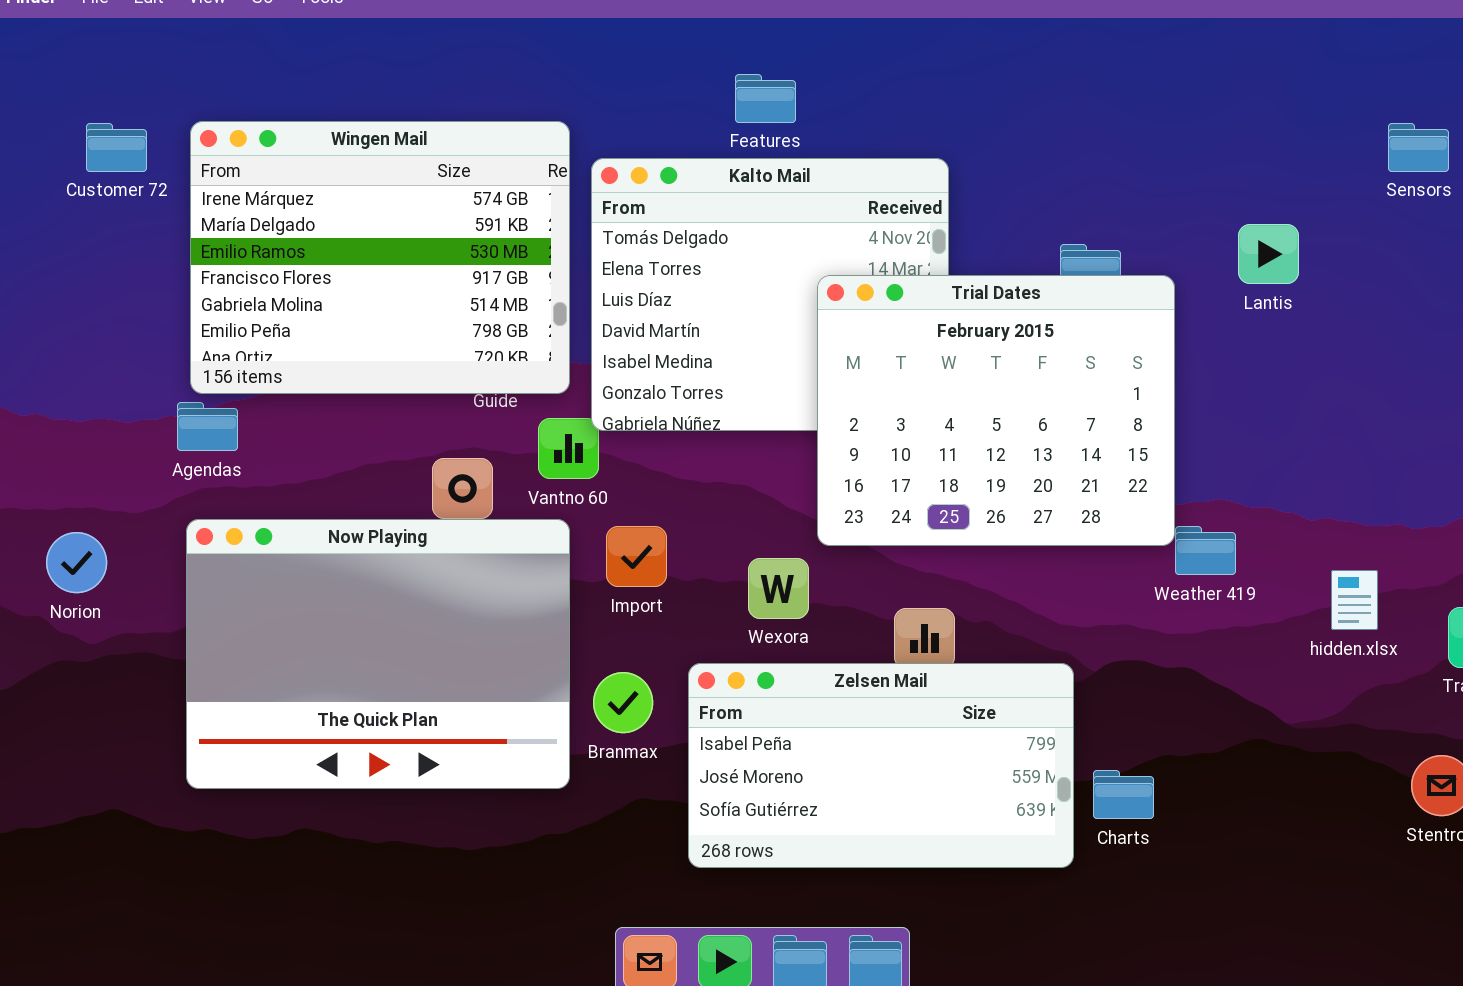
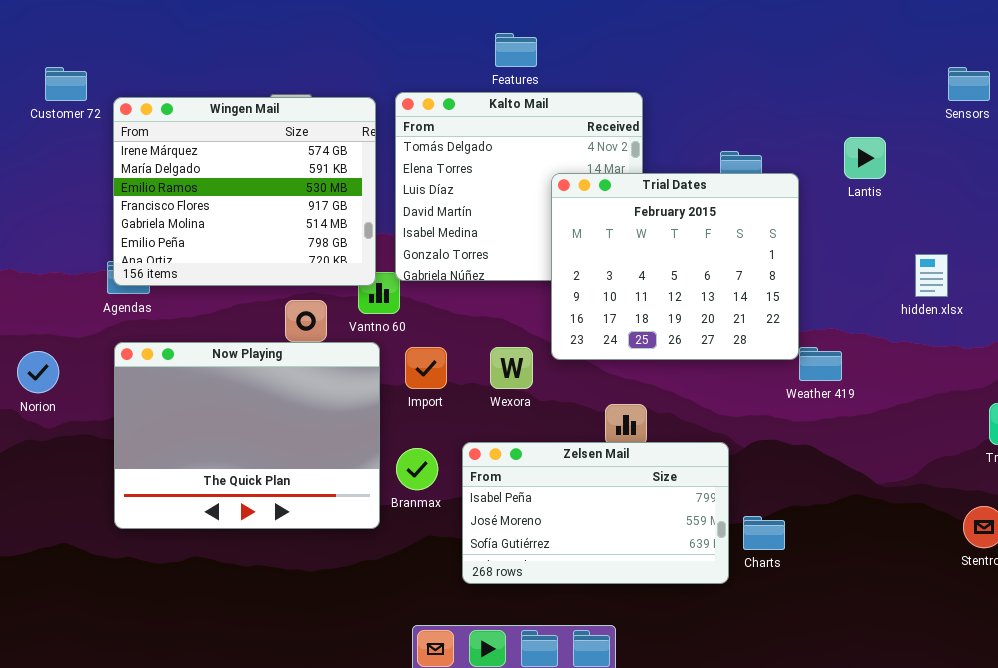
Wingen Mail: [190,121,570,394] -> [113,97,376,286], moved
Wexora: [748,558,809,619] -> [490,347,533,389], moved
hidden.xlsx: [1331,570,1378,630] -> [915,254,948,297], moved

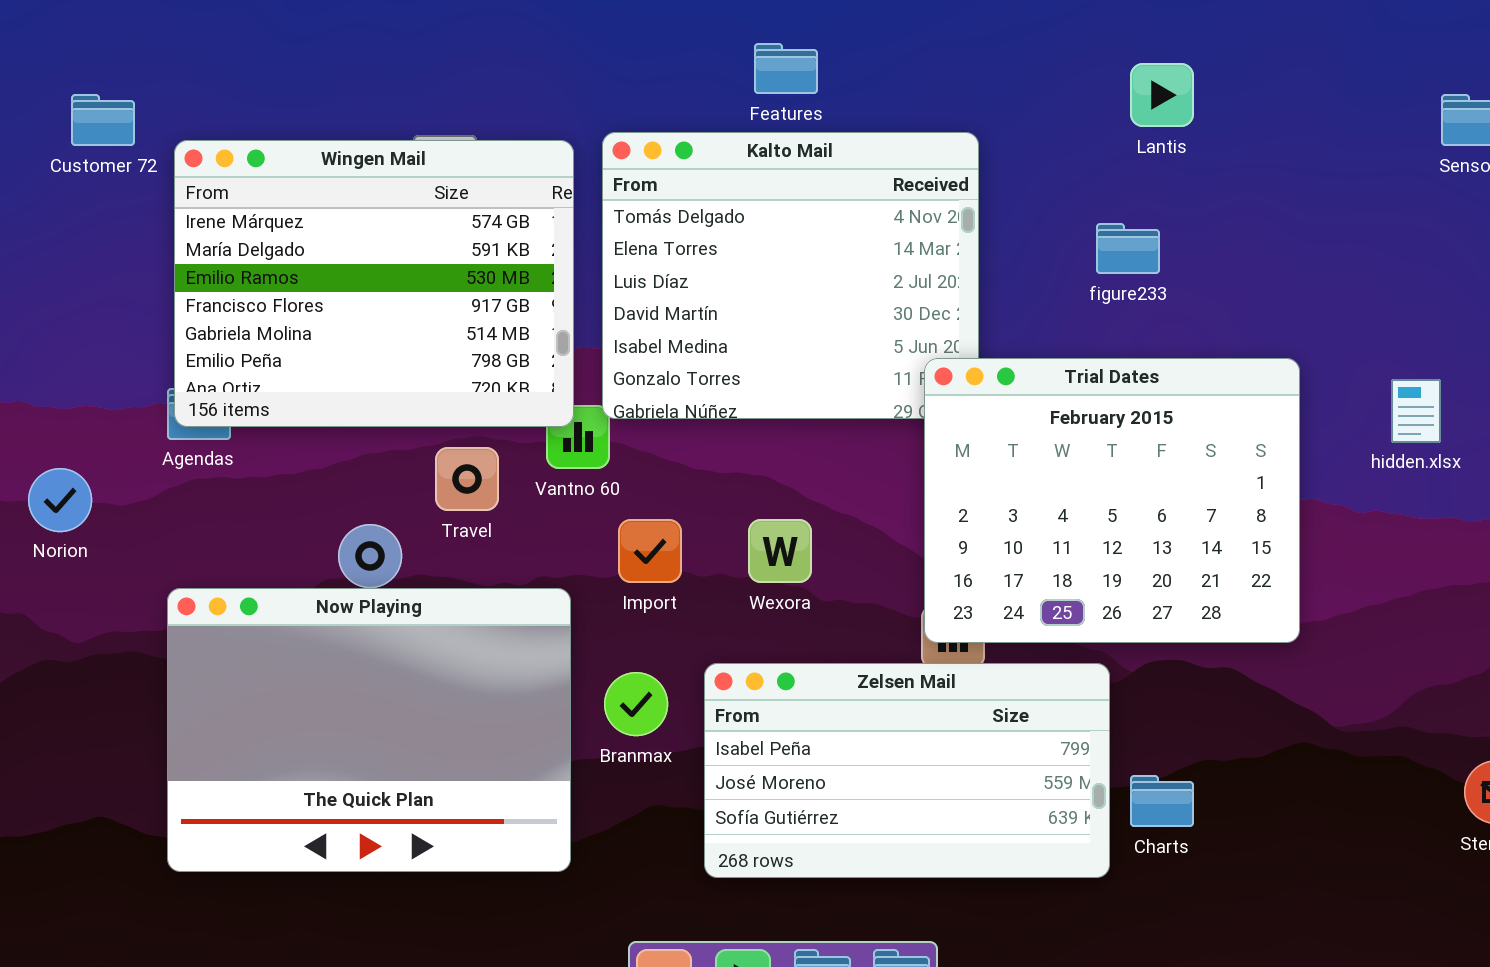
Lantis: [844,137,886,179] -> [1130,63,1194,127], moved
Trial Dates: [551,173,799,360] -> [924,358,1300,643], moved
Now Playing: [114,342,380,529] -> [167,588,571,872], moved
Norion: [17,351,59,393] -> [28,468,92,532], moved

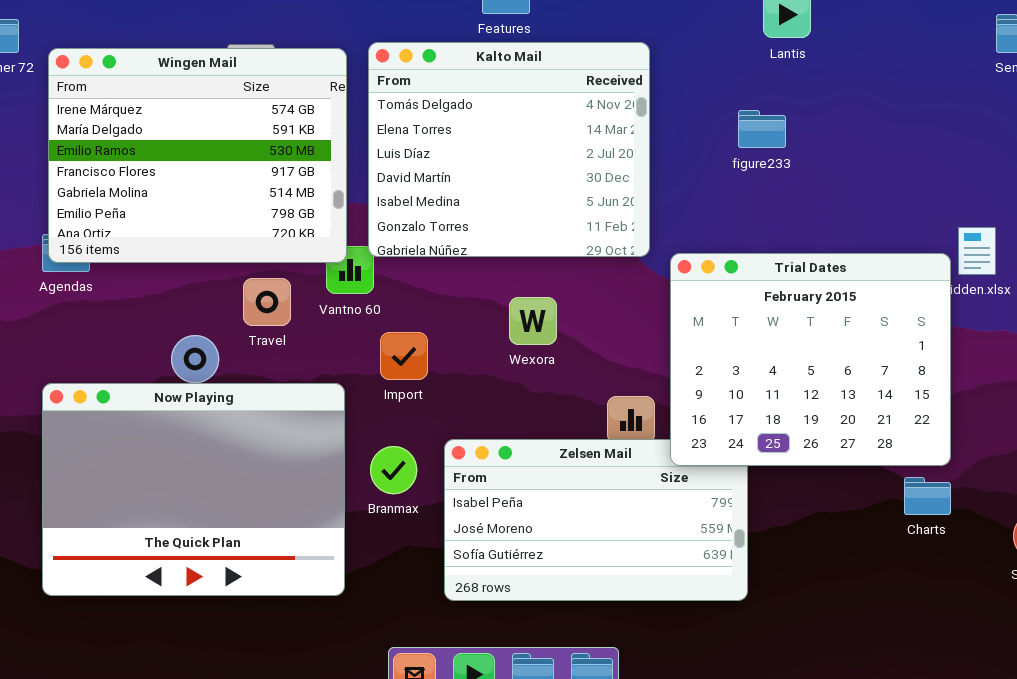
Trial Dates: [924,358,1300,643] -> [670,253,951,466], moved
Wexora: [748,519,812,583] -> [509,297,557,345], moved
Charts: [1130,775,1194,827] -> [904,477,951,515], moved

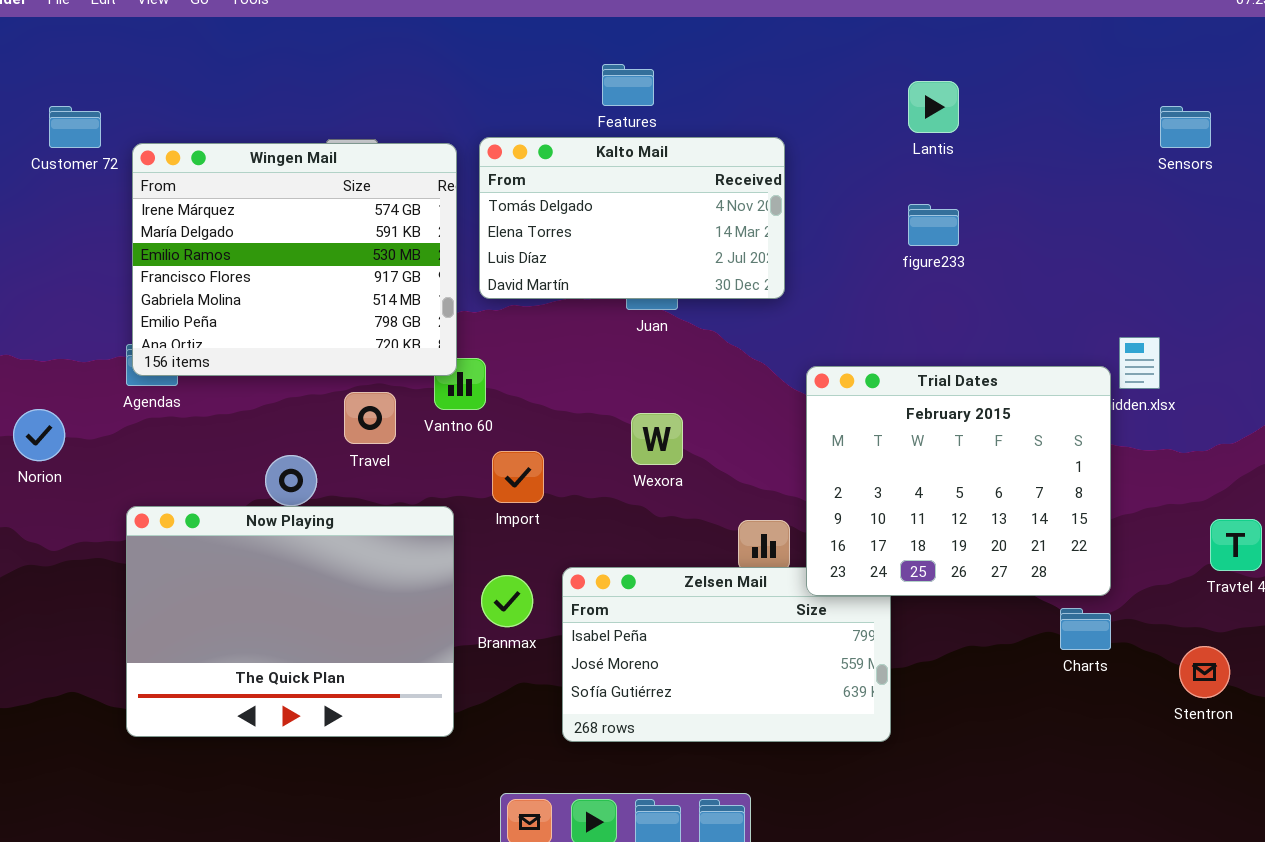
Kalto Mail: [368,42,650,257] -> [479,137,785,299], resized
figure233: [738,110,786,148] -> [908,204,959,246], moved

